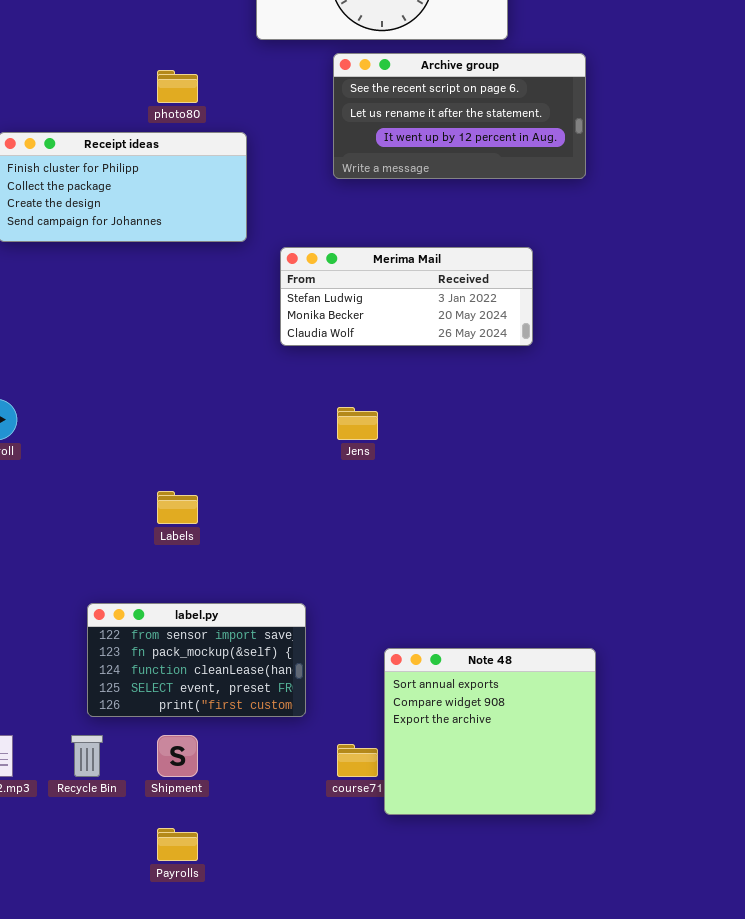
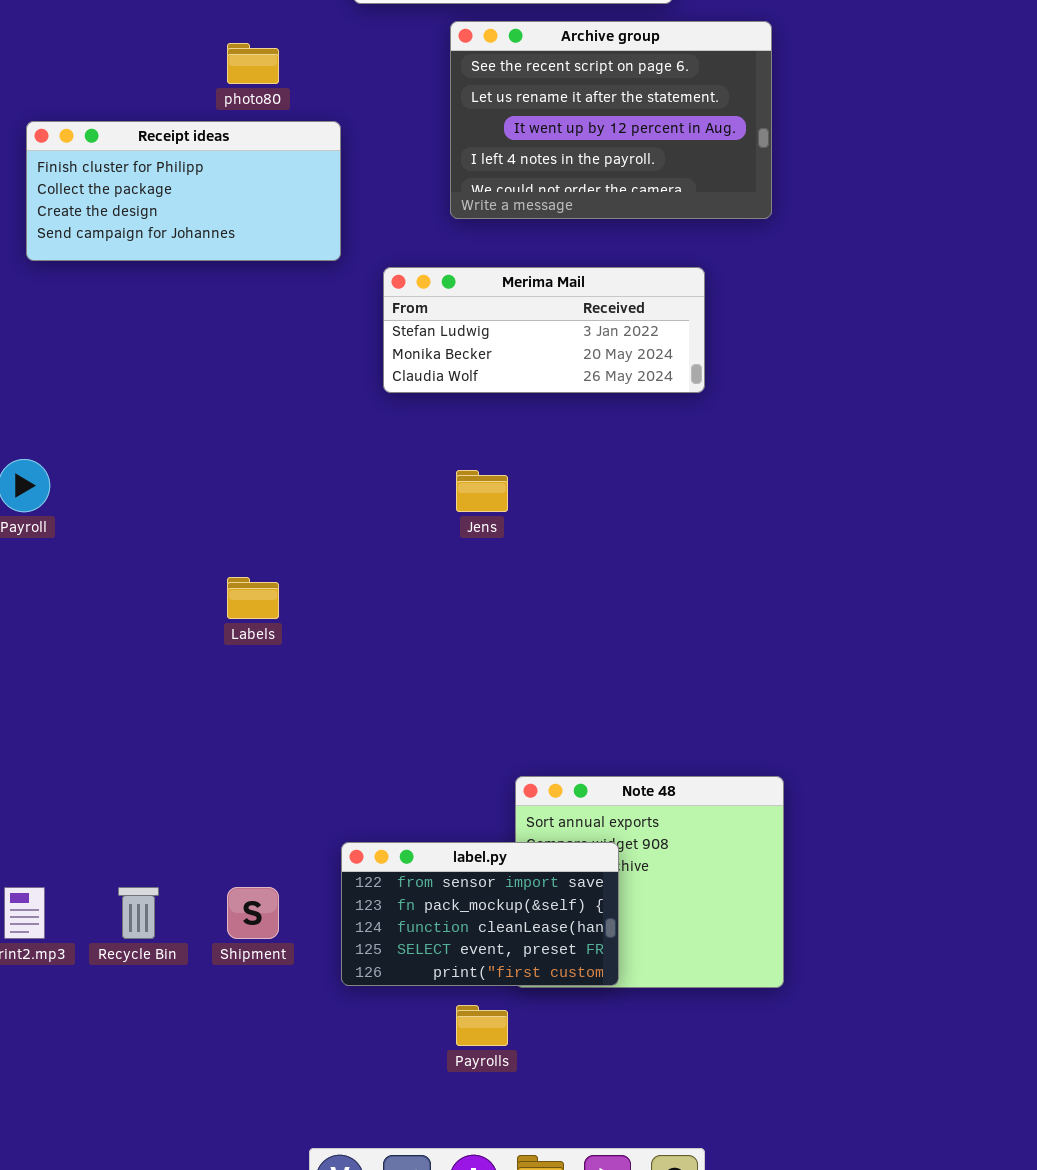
Archive group: [333,53,586,179] -> [450,21,772,219], resized
label.py: [87,603,306,717] -> [341,842,619,986], moved
Payrolls: [157,828,198,861] -> [456,1005,508,1046], moved

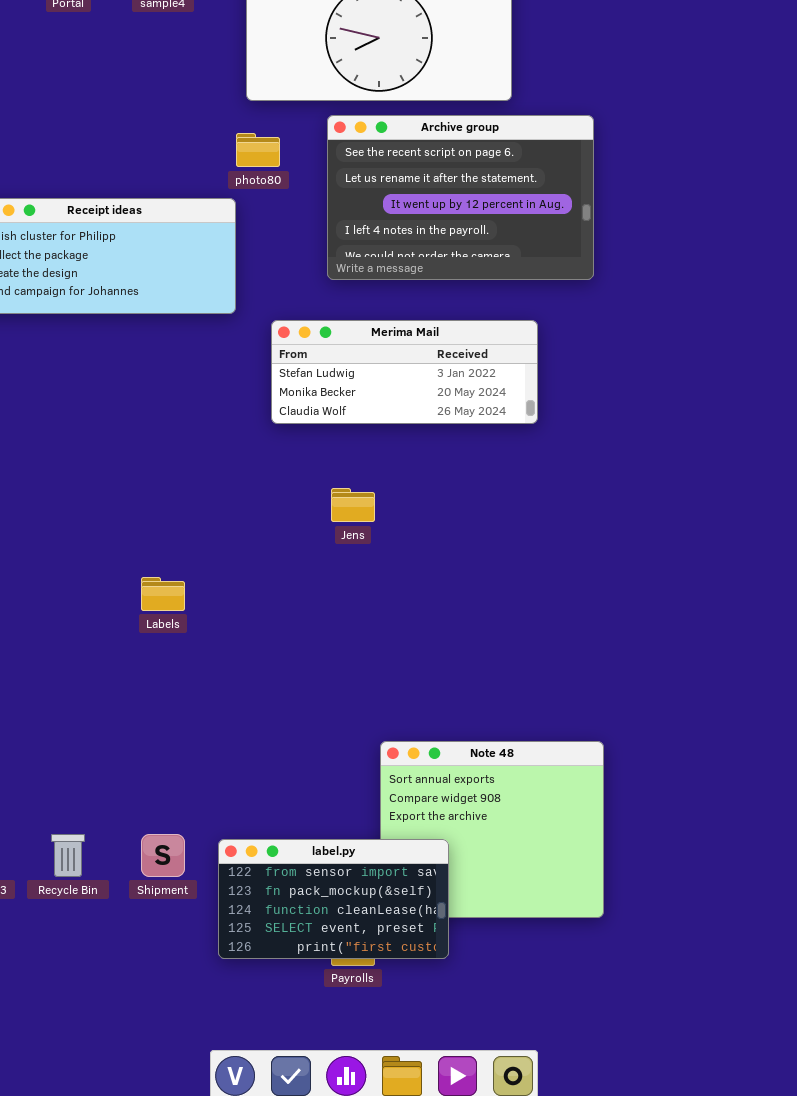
photo80: [227,43,279,84] -> [236,133,280,167], moved
label.py: [341,842,619,986] -> [218,839,449,959], moved

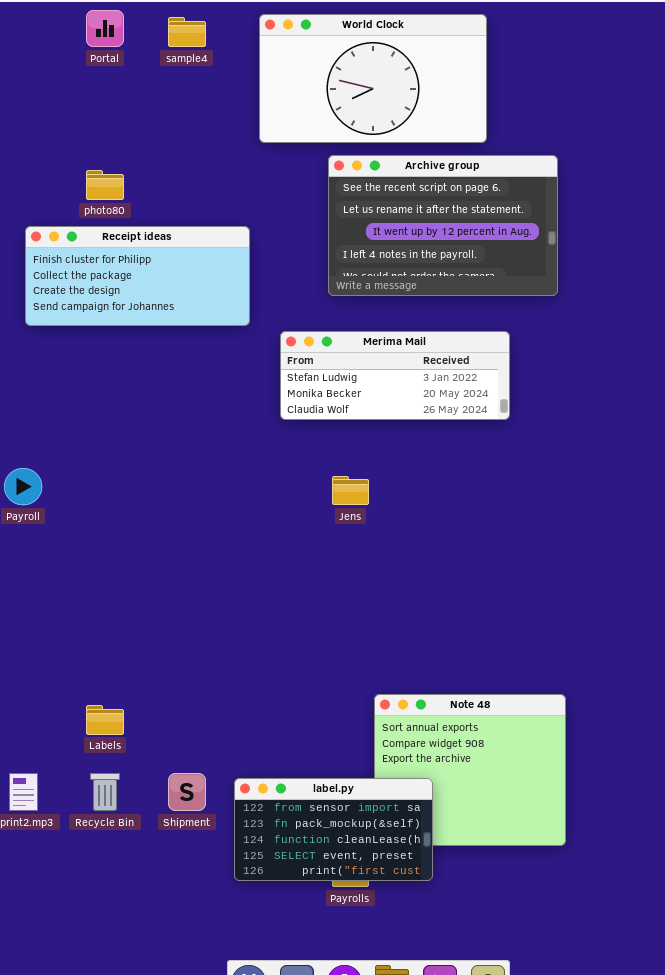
photo80: [236,133,280,167] -> [86,170,124,200], moved
Labels: [141,577,185,611] -> [86,705,124,735], moved

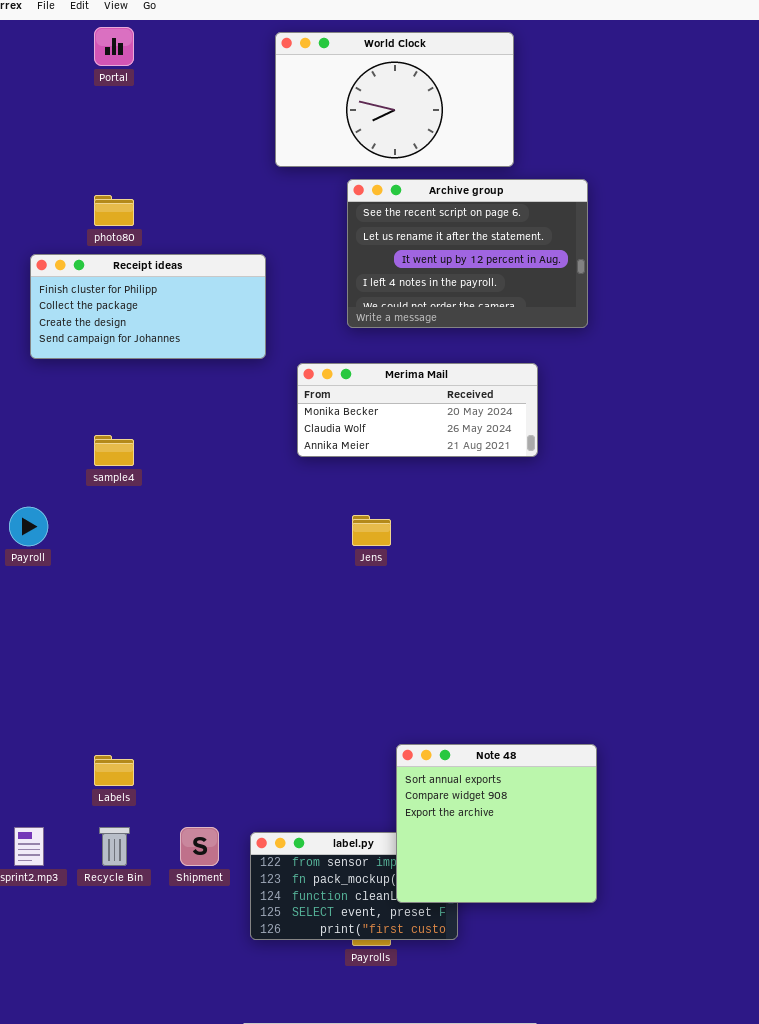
sample4: [168,17,206,47] -> [94,435,134,466], moved
Merima Mail: [280,331,510,420] -> [297,363,538,457], scrolled down 1 row
Note 48: [374,694,566,846] -> [396,744,597,903], raised

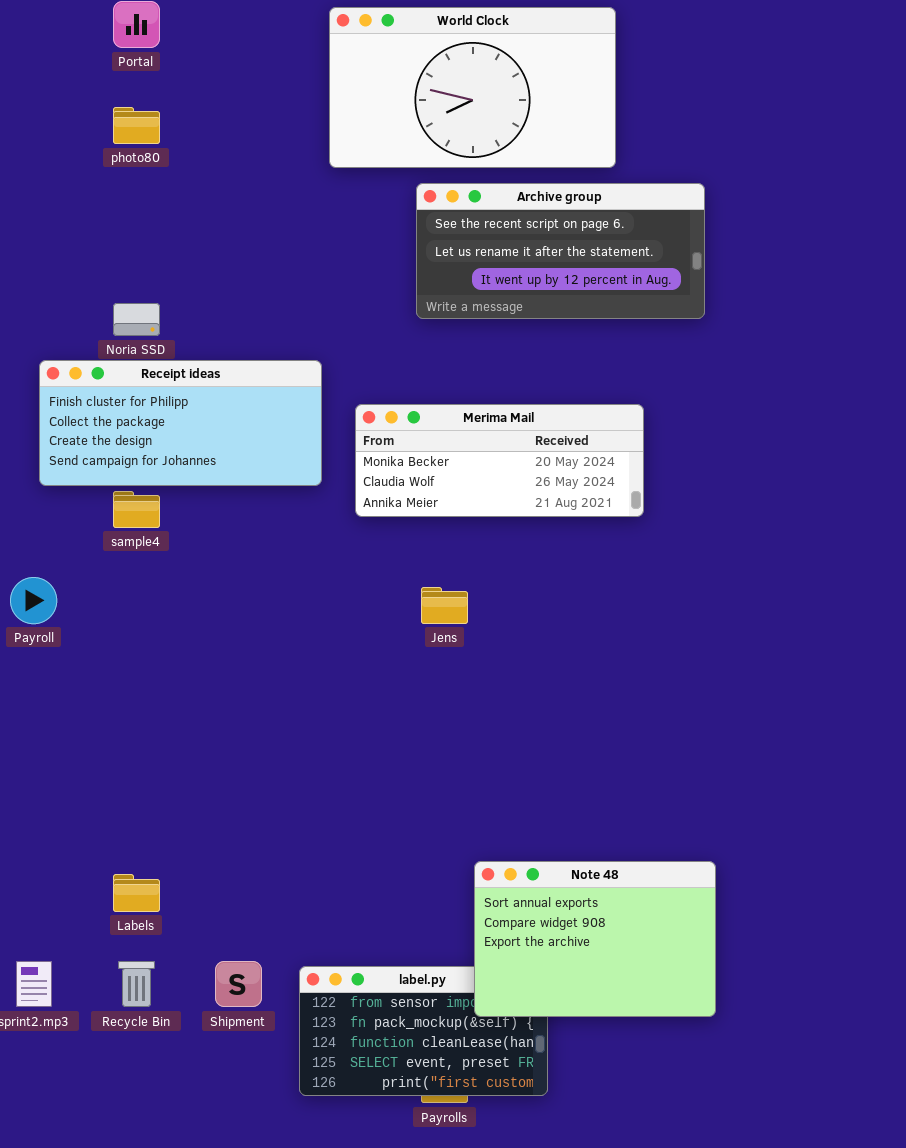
Archive group: [347,179,588,328] -> [416,183,705,319], resized
photo80: [94,195,134,226] -> [113,107,160,144], moved
Receipt ideas: [30,254,266,359] -> [39,360,322,486], moved
Note 48: [396,744,597,903] -> [474,861,716,1017], resized

